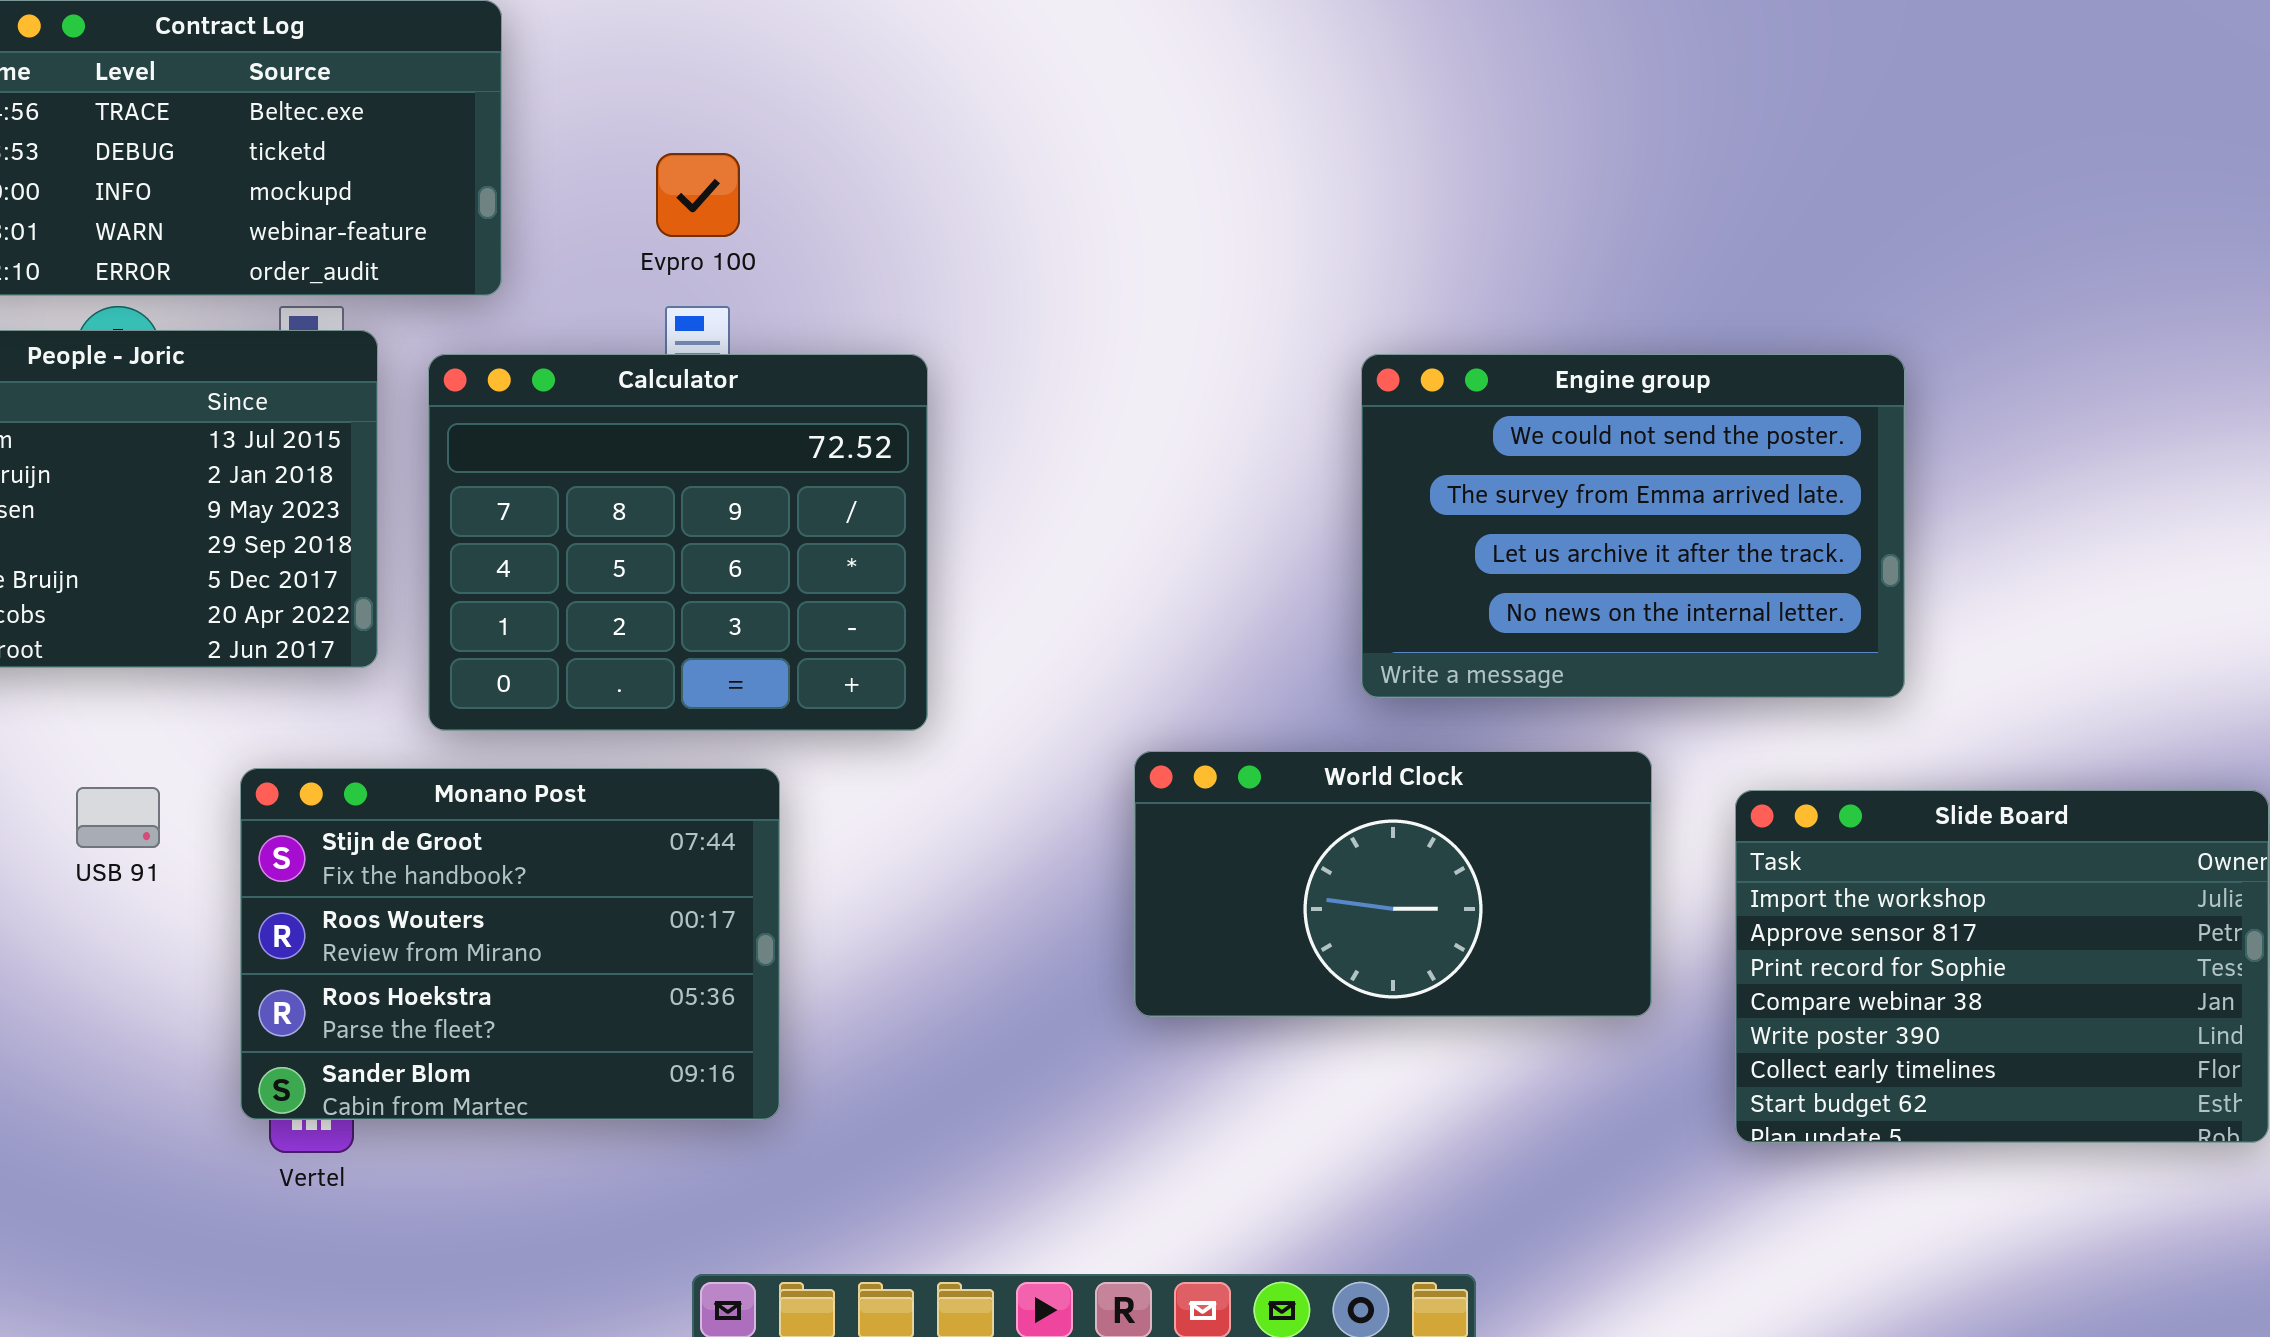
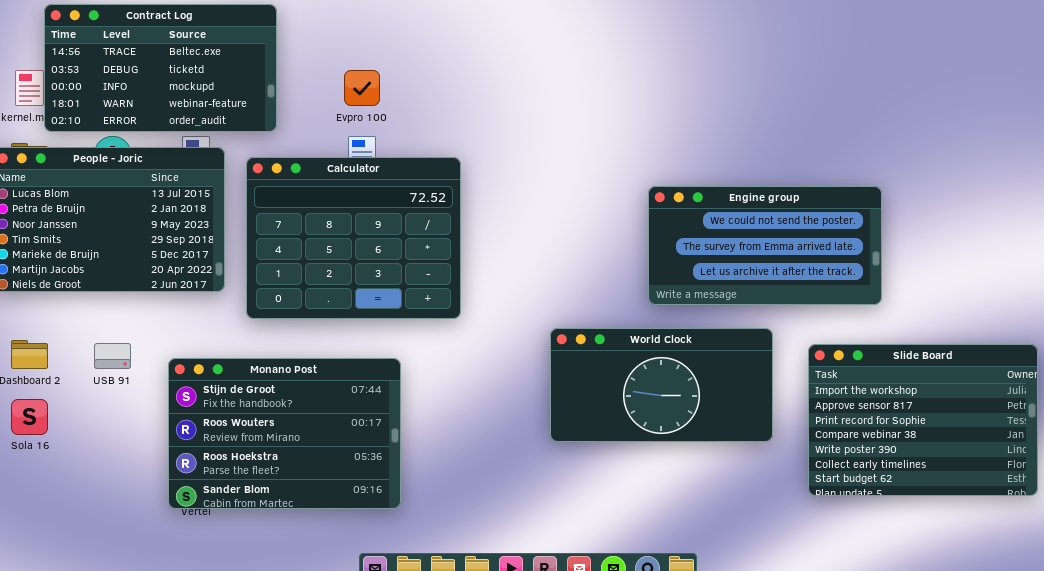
Engine group: [1361,354,1905,698] -> [648,186,882,305], resized
Monano Post: [240,768,780,1120] -> [168,358,401,509], moved

